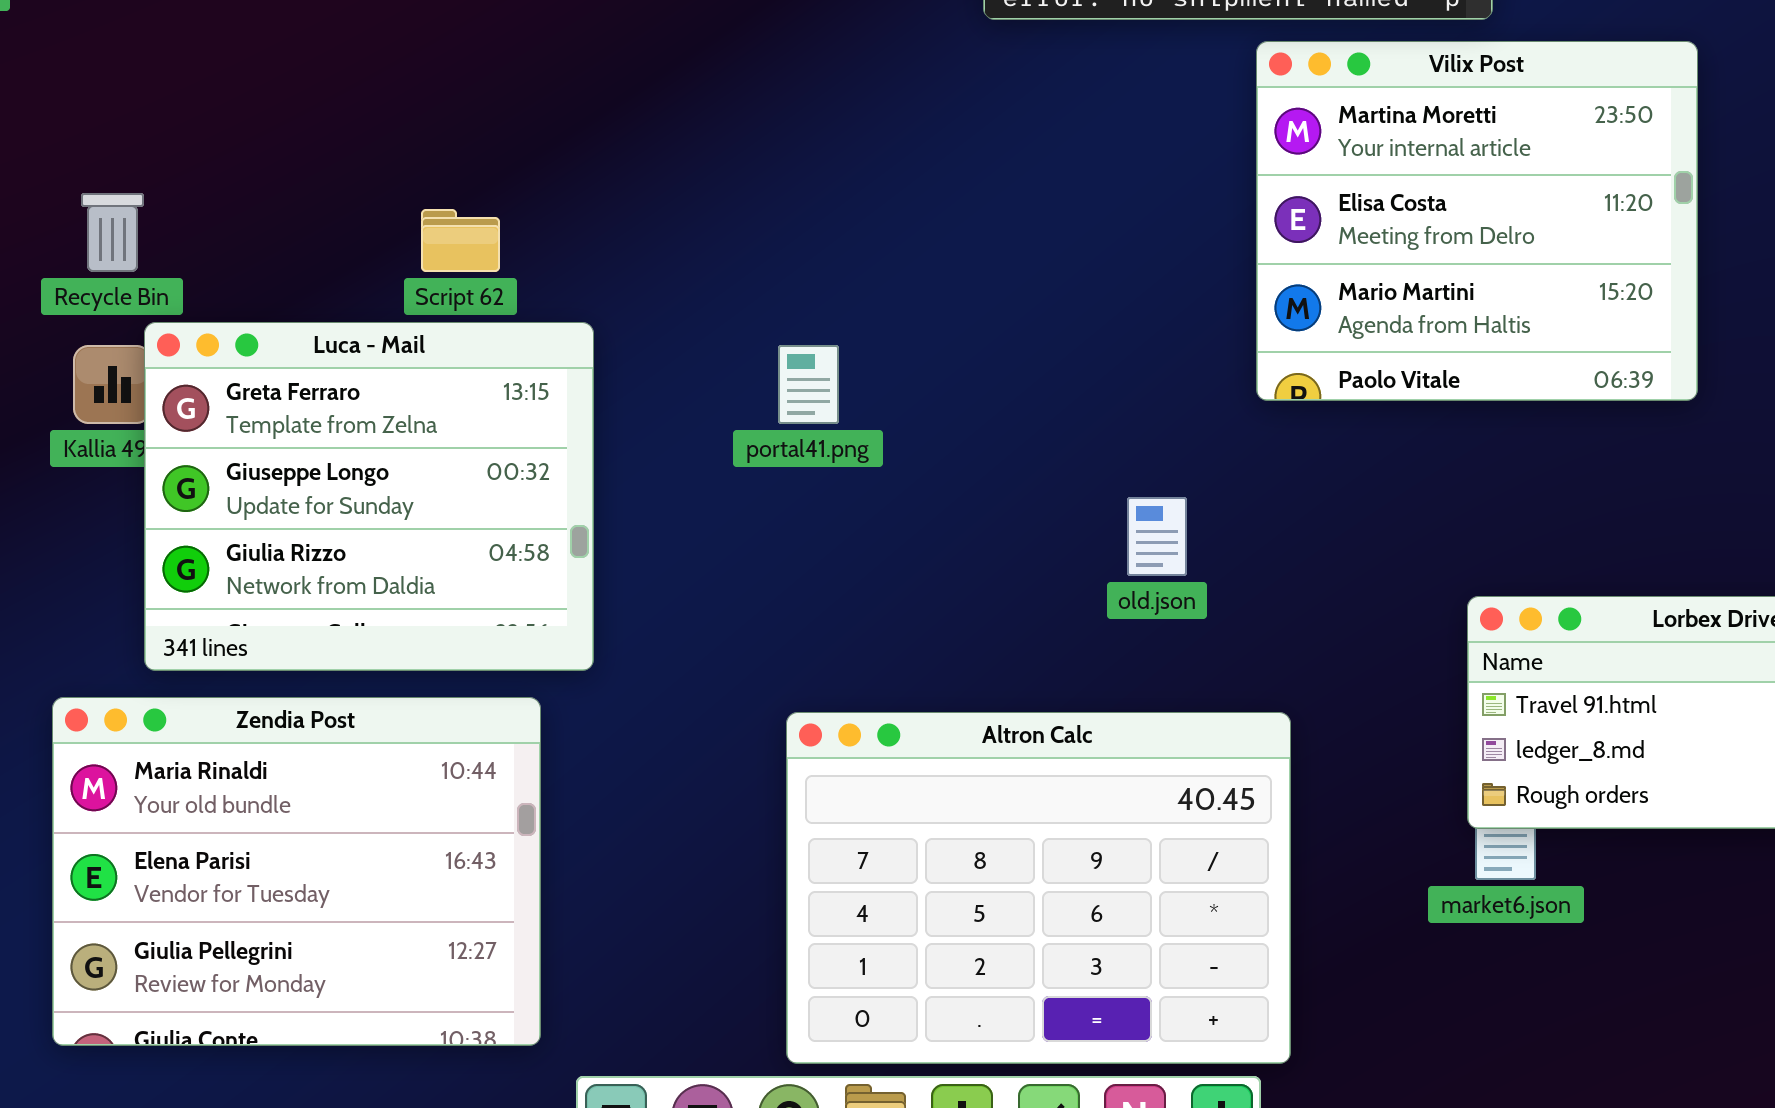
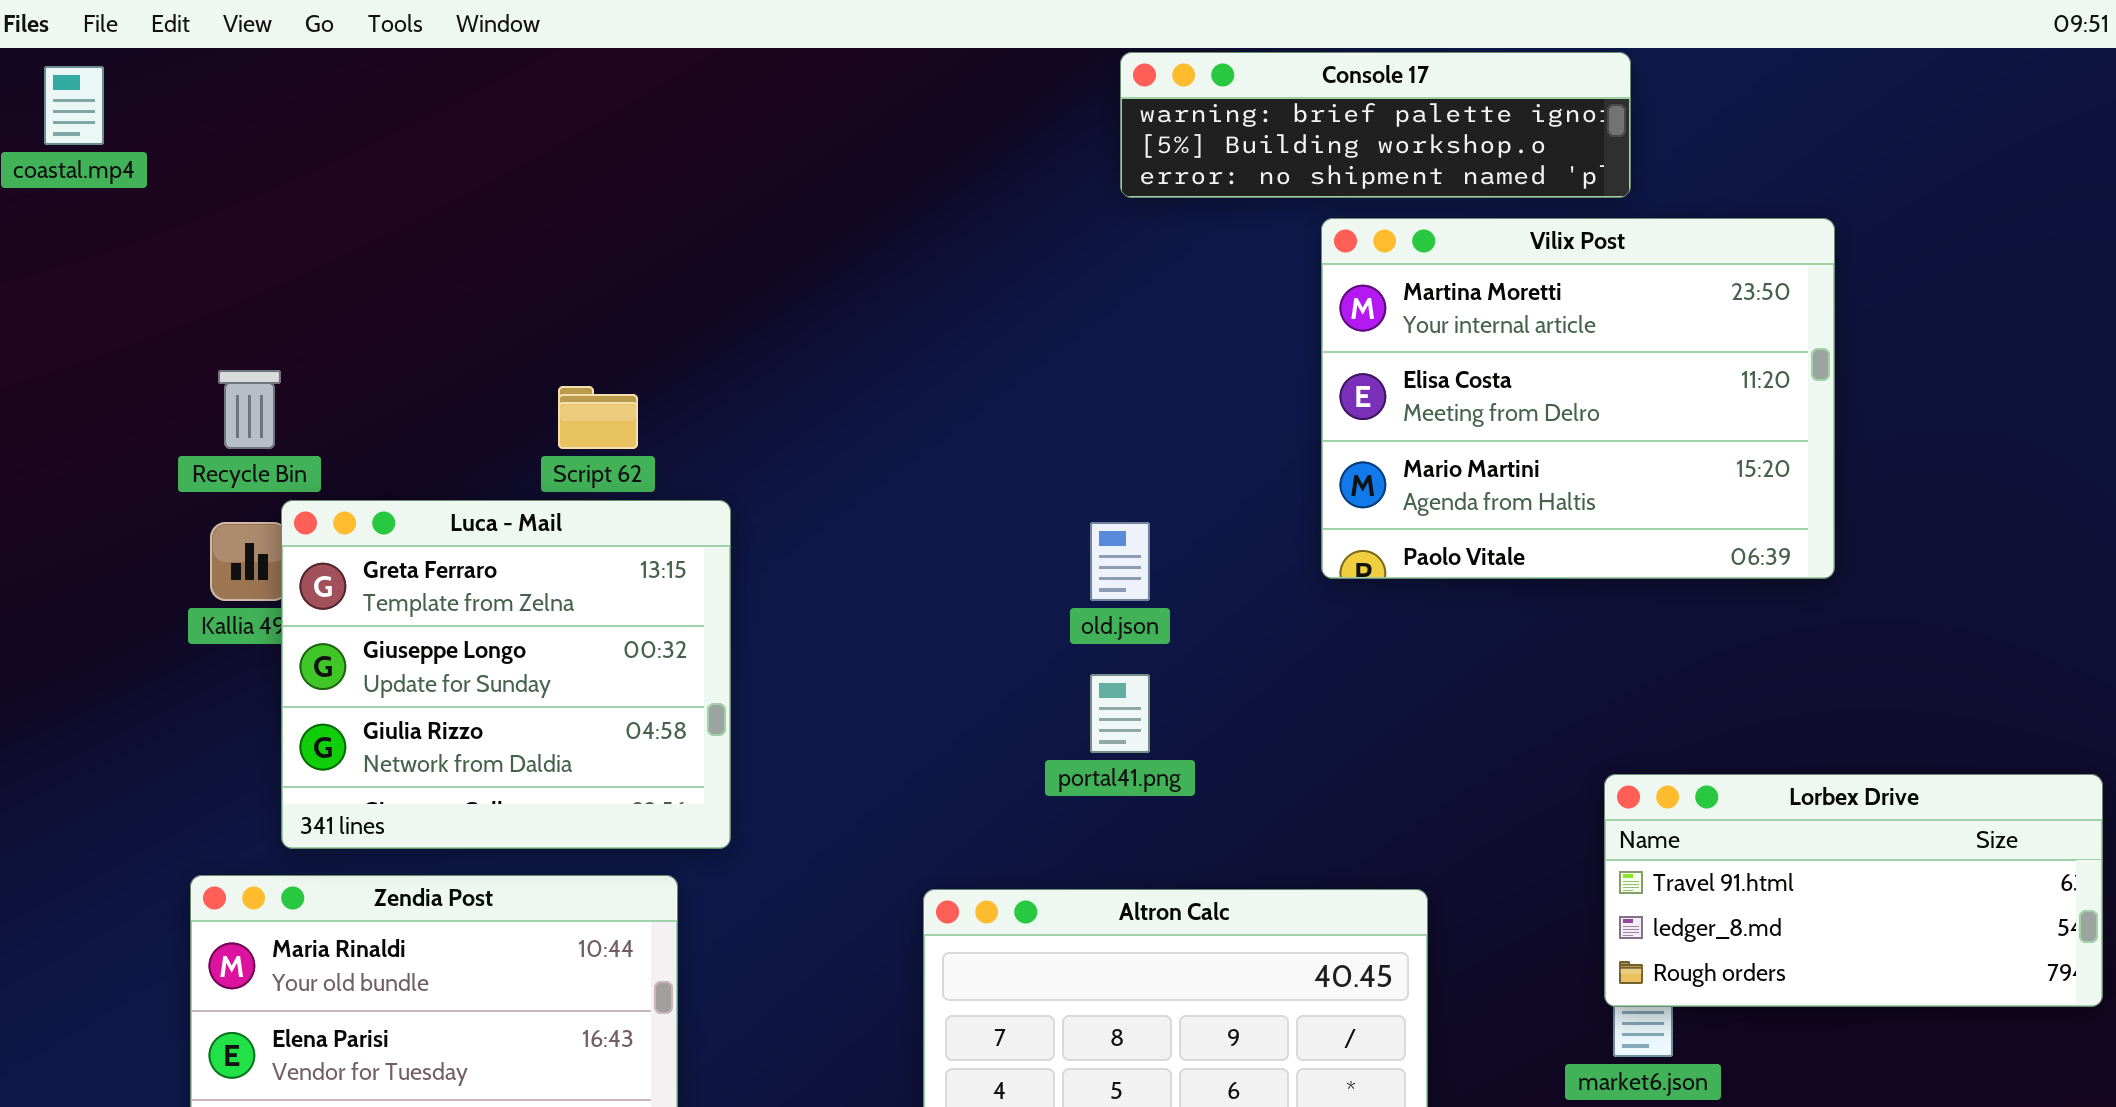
Vilix Post: [1256,41,1698,401] -> [1321,218,1835,579], resized
portal41.png: [778,345,839,424] -> [1090,674,1150,753], moved
old.json: [1127,497,1187,576] -> [1090,522,1150,601], moved

